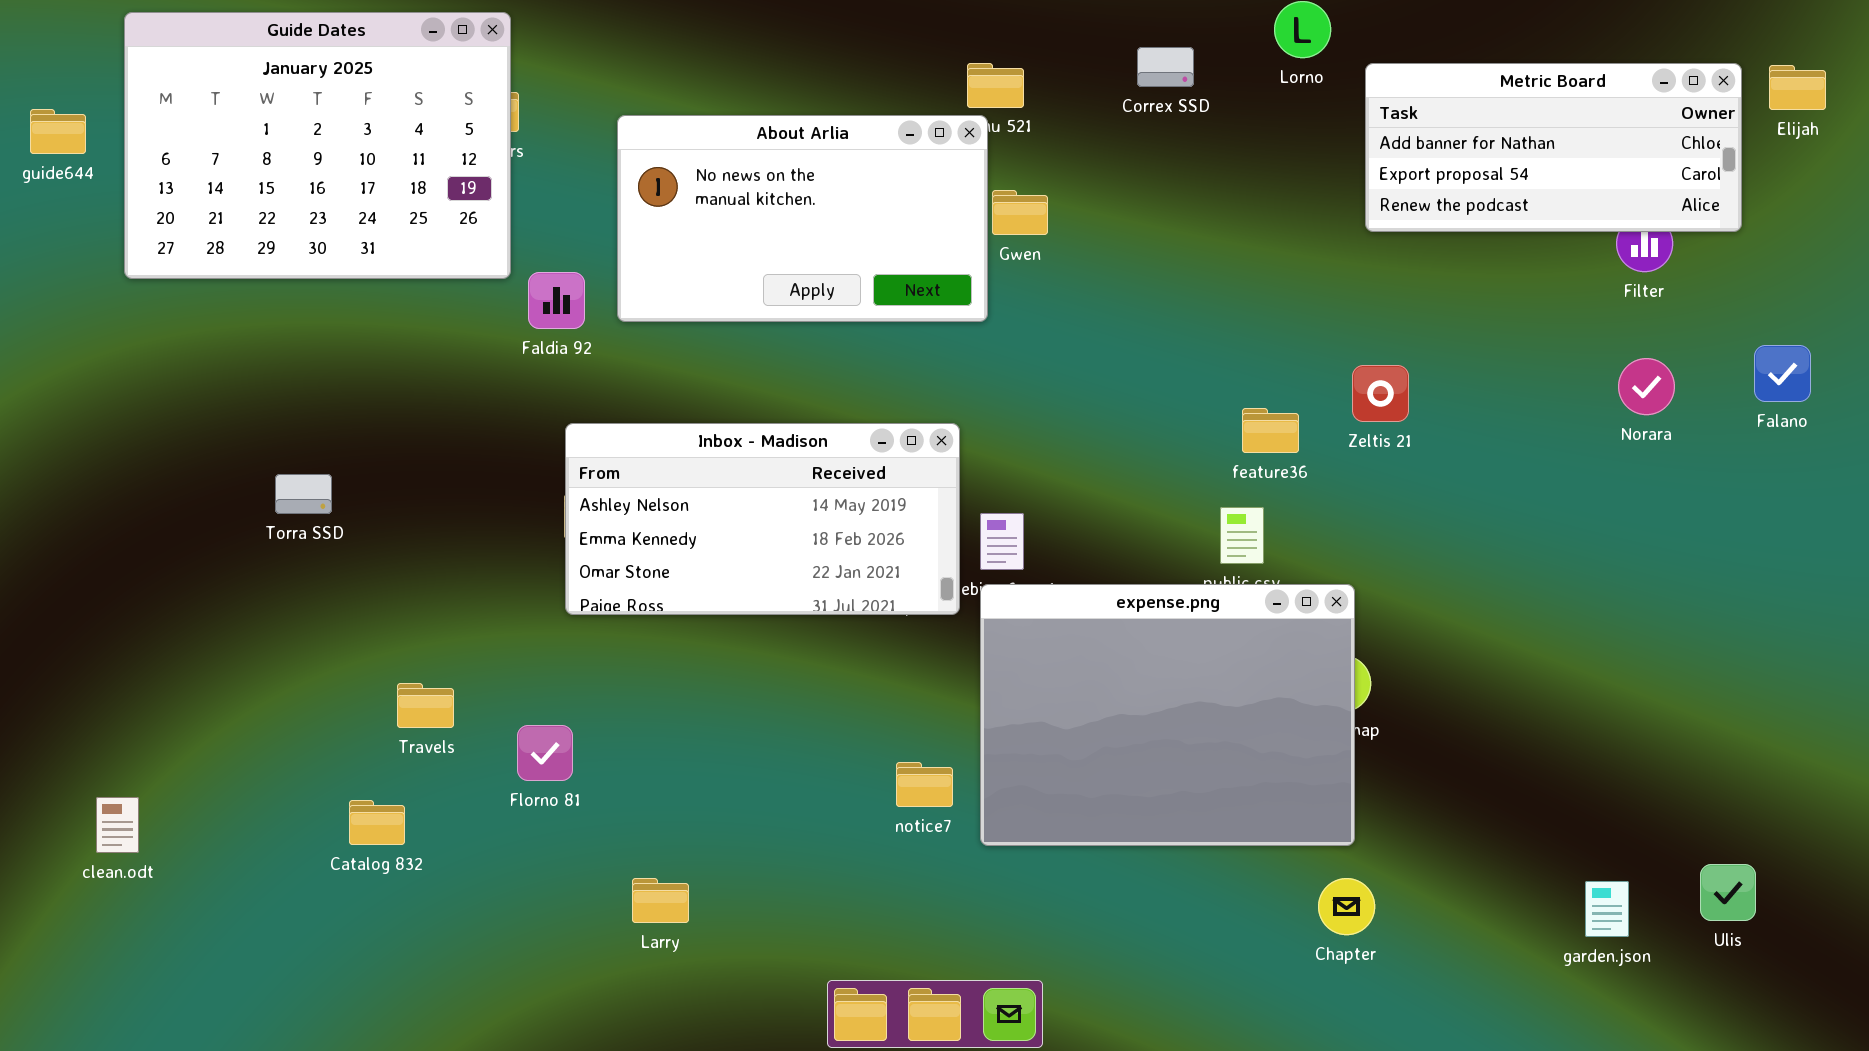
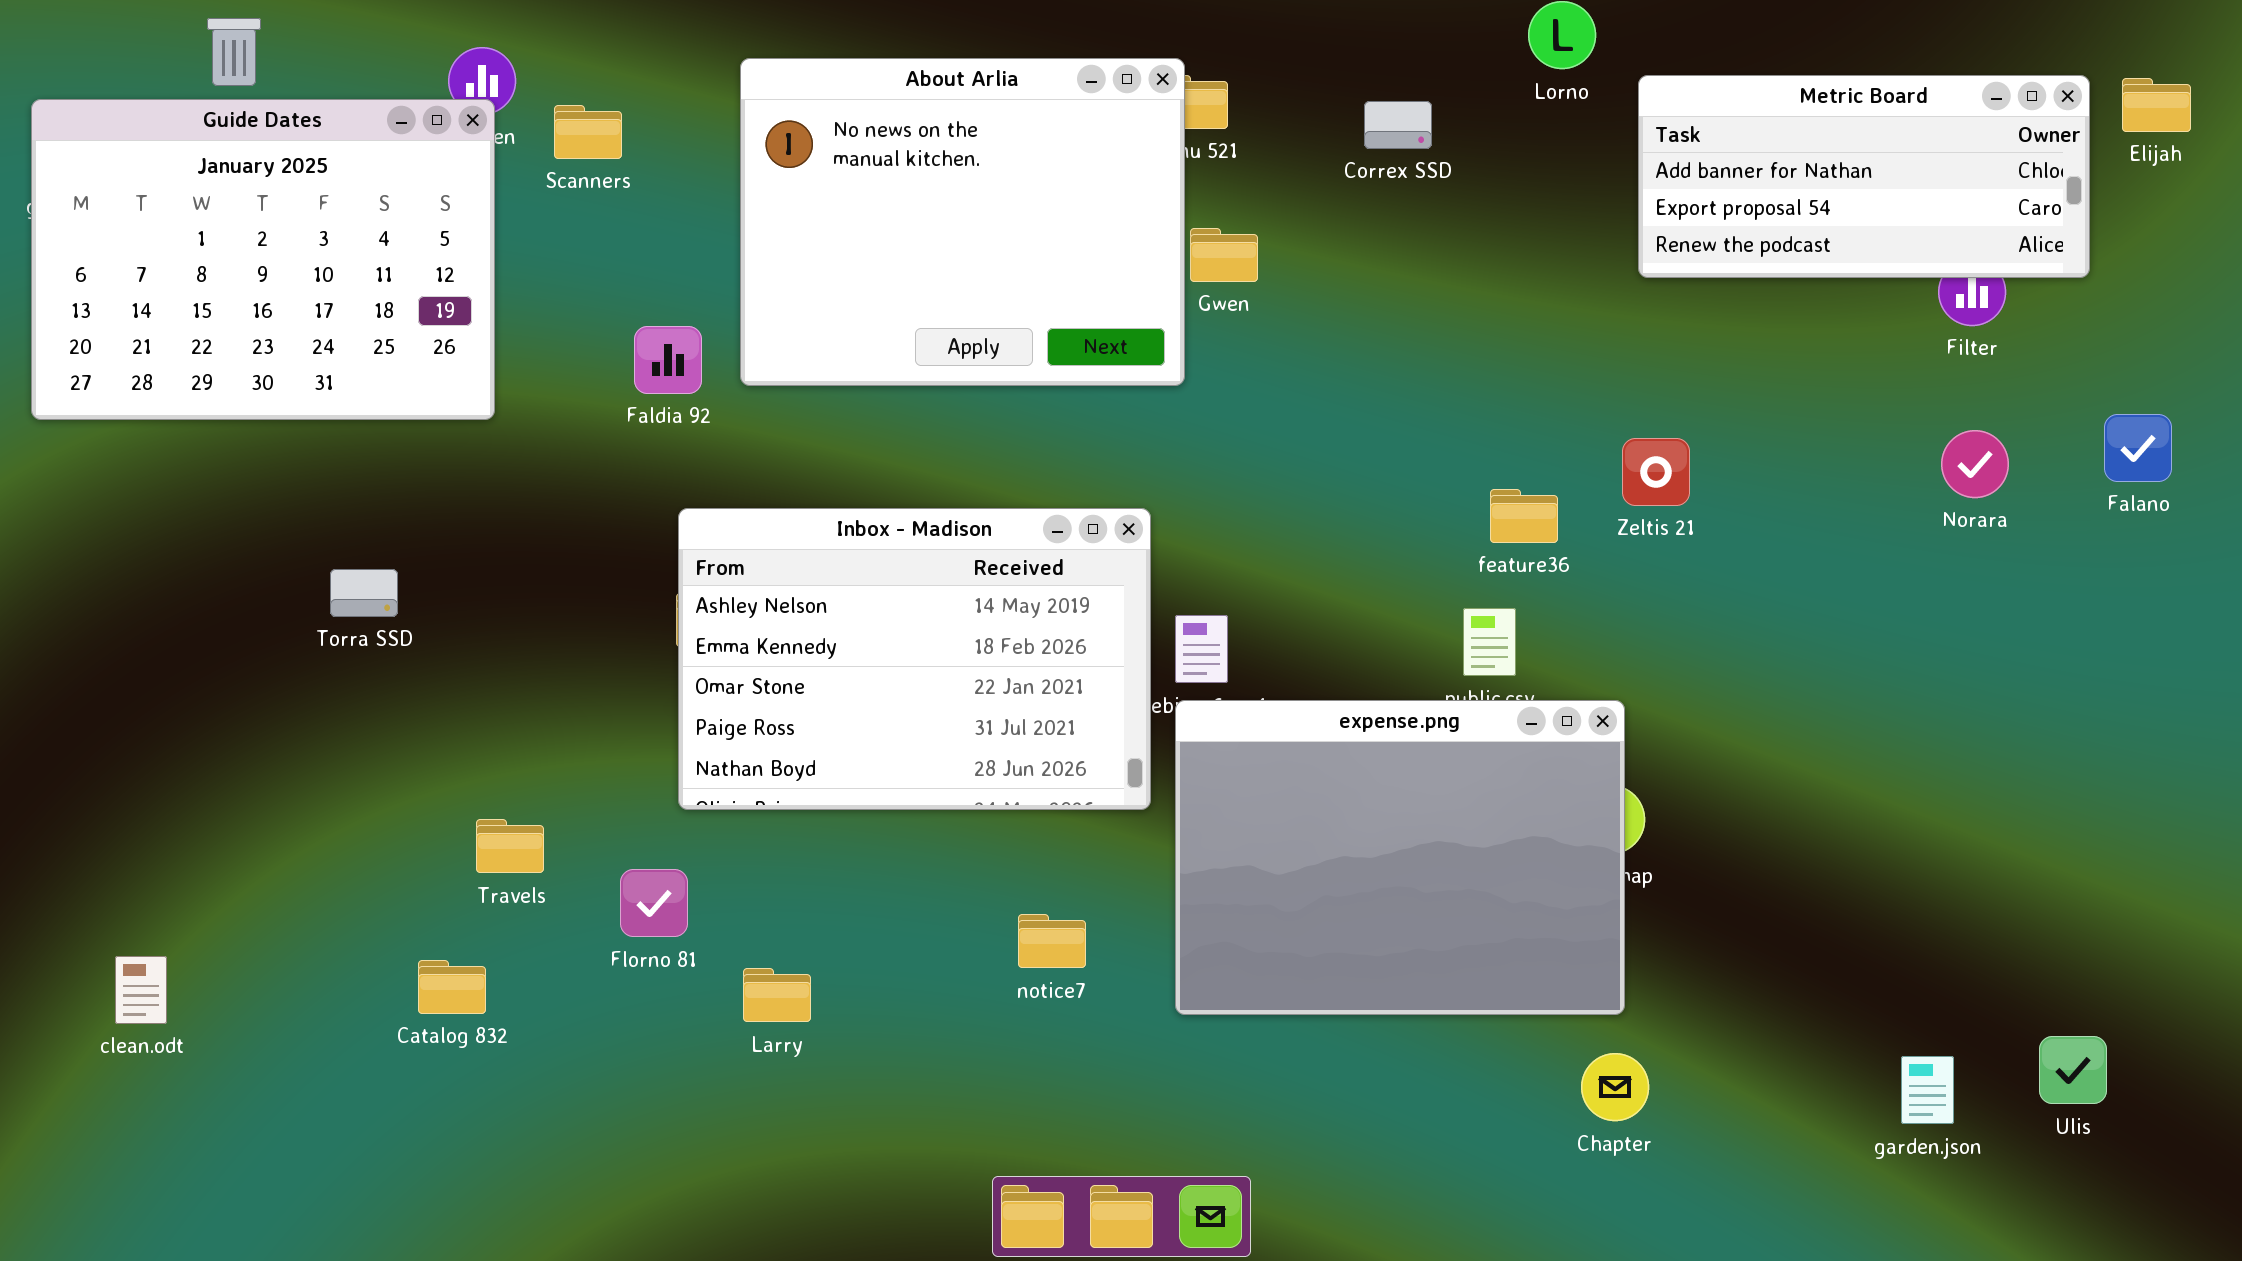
Guide Dates: [124,12,511,279] -> [31,99,495,420], moved
Correx SSD: [1137,47,1194,87] -> [1364,101,1432,149], moved
About Arlia: [617,115,988,322] -> [740,58,1185,386], resized
Inbox - Madison: [565,423,960,615] -> [678,508,1151,810], resized
notice7: [896,762,953,807] -> [1018,914,1086,968], moved
Larry: [632,878,689,923] -> [743,968,811,1022], moved

